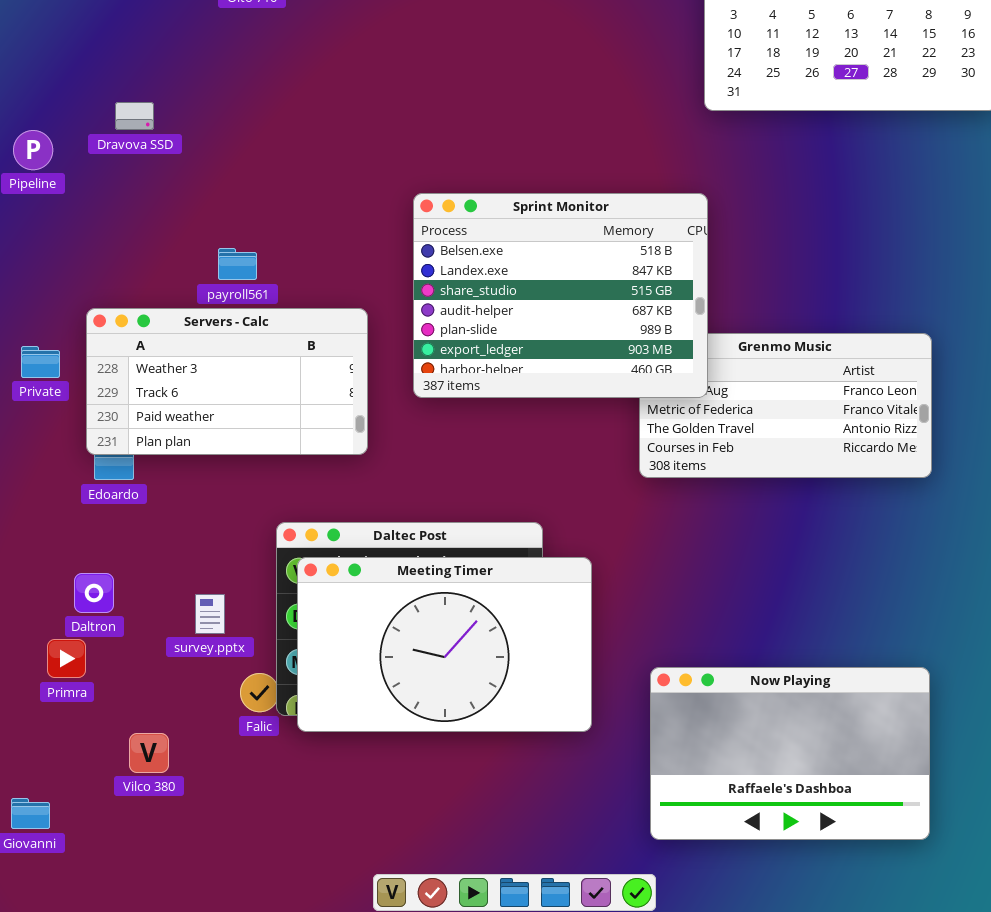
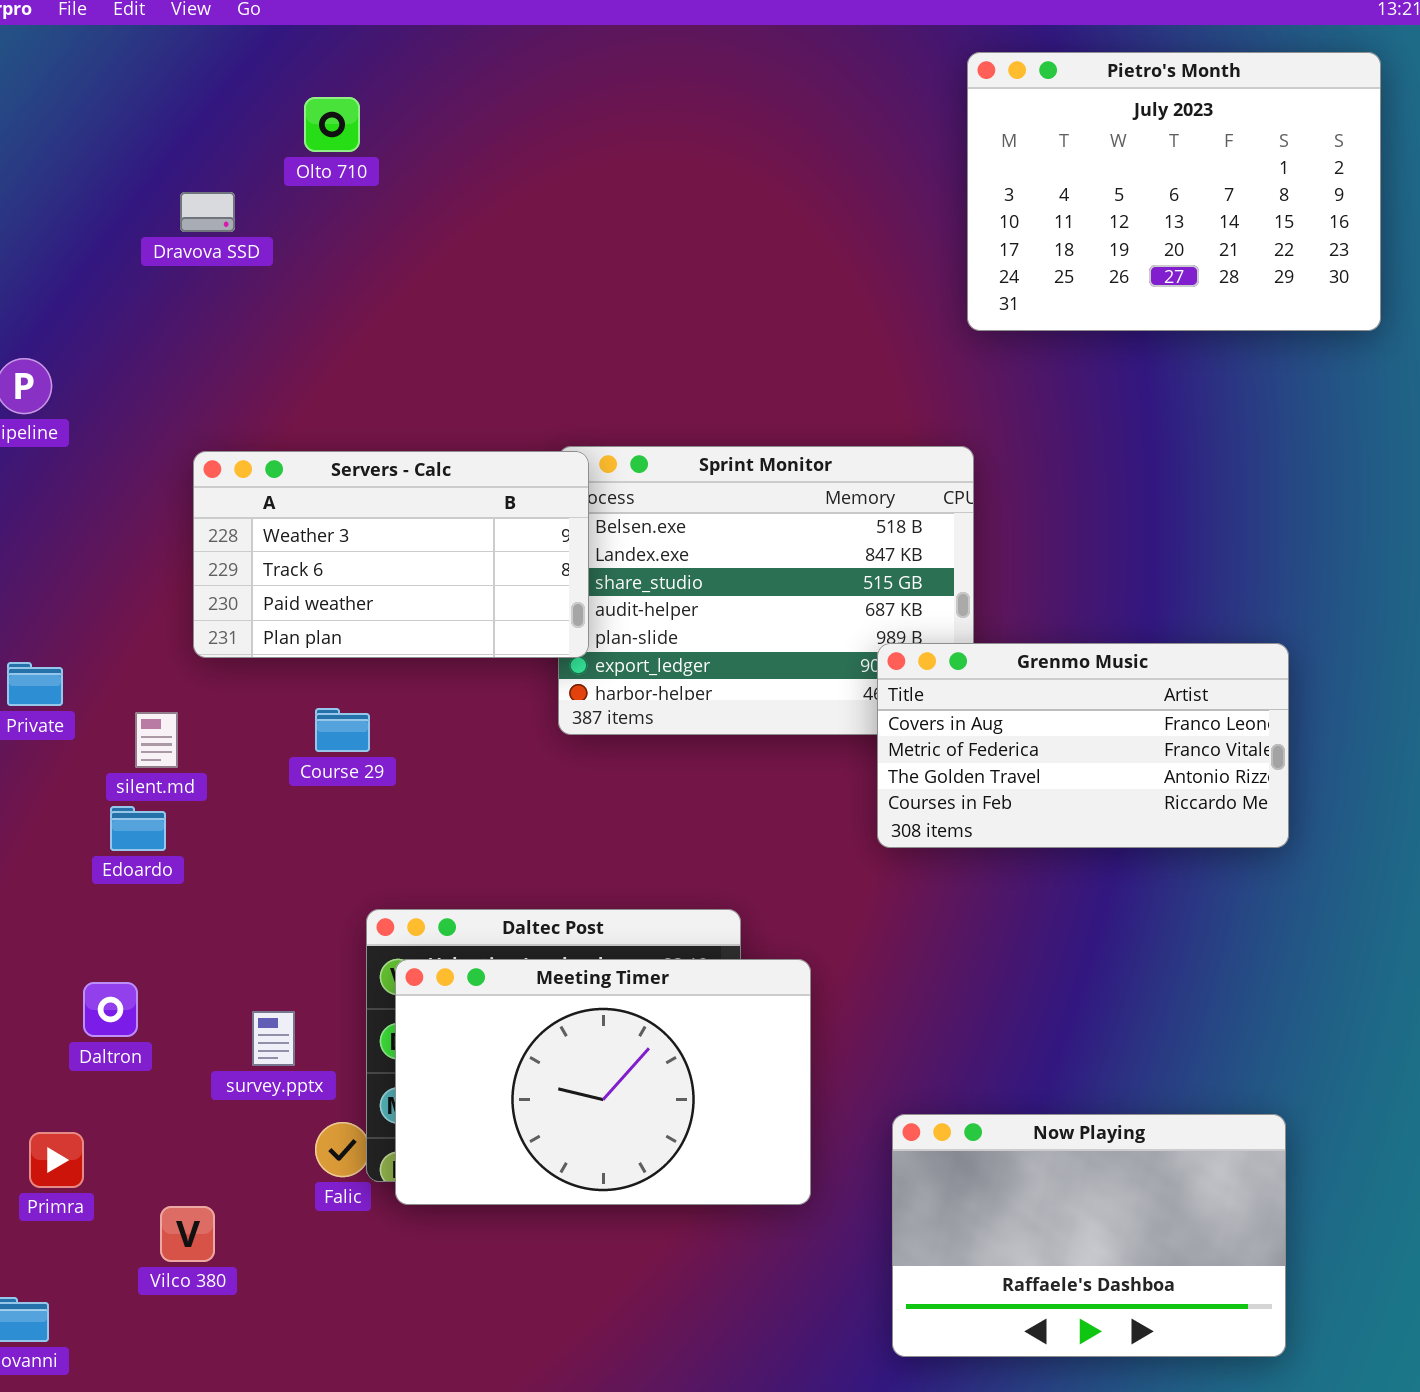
Dravova SSD: [115,102,154,130] -> [180,192,235,232], moved
Servers - Calc: [86,308,368,455] -> [193,451,589,658], moved
Grenmo Music: [639,333,932,478] -> [877,643,1289,848], raised
Primra: [47,639,86,678] -> [29,1132,84,1188], moved

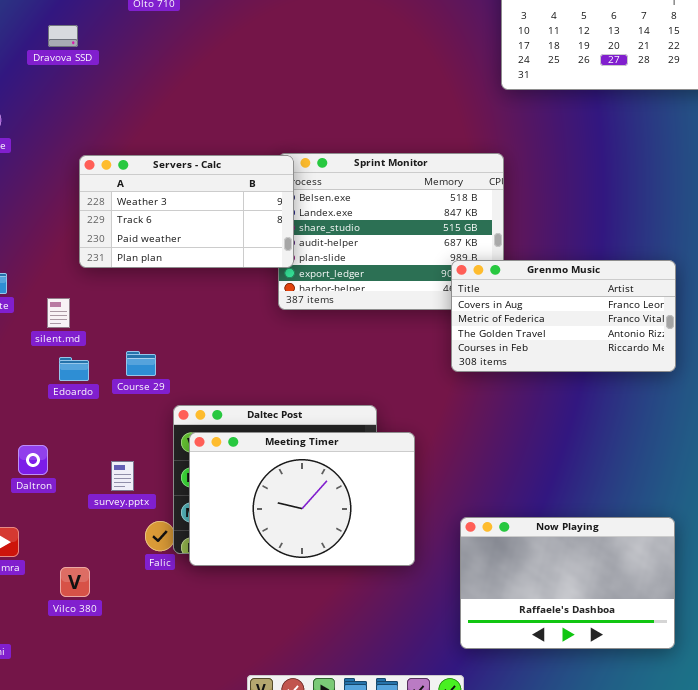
Dravova SSD: [180,192,235,232] -> [48,25,78,47], moved
Course 29: [315,708,370,752] -> [126,351,156,376], moved
Edoardo: [110,806,166,851] -> [59,357,89,381], moved

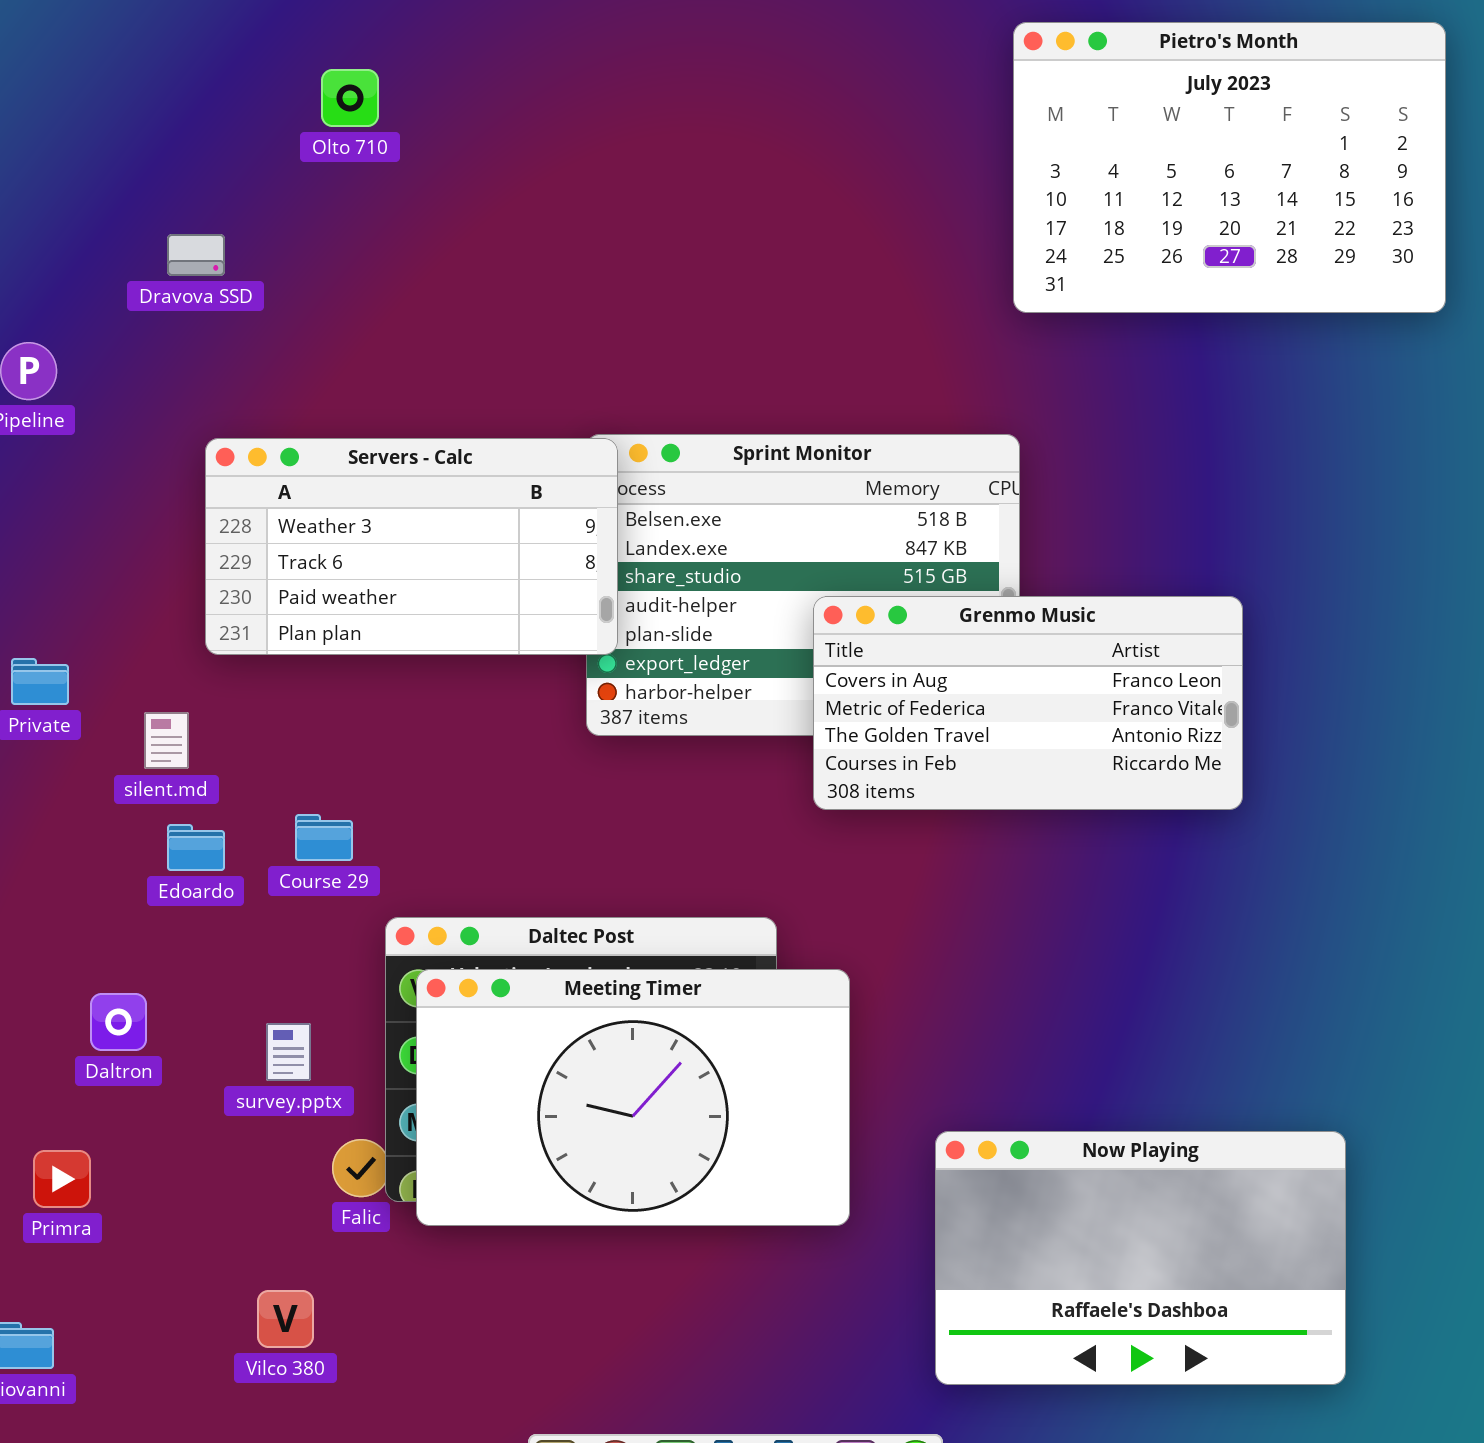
Dravova SSD: [48,25,78,47] -> [167,234,225,276], moved
Grenmo Music: [451,260,676,372] -> [813,596,1243,810], moved
Vilco 380: [60,567,90,597] -> [257,1290,314,1348], moved

